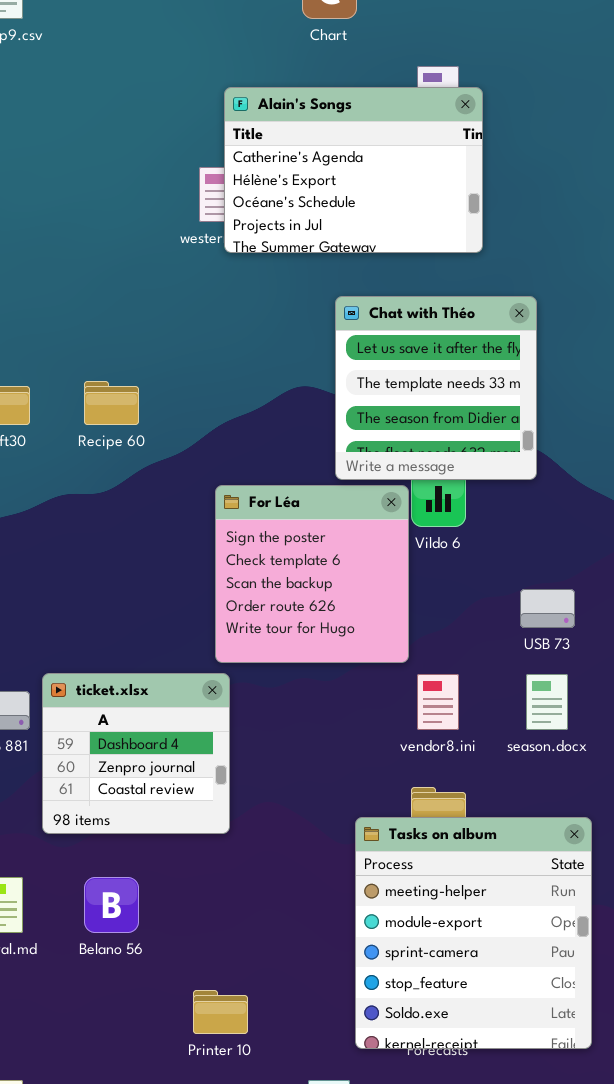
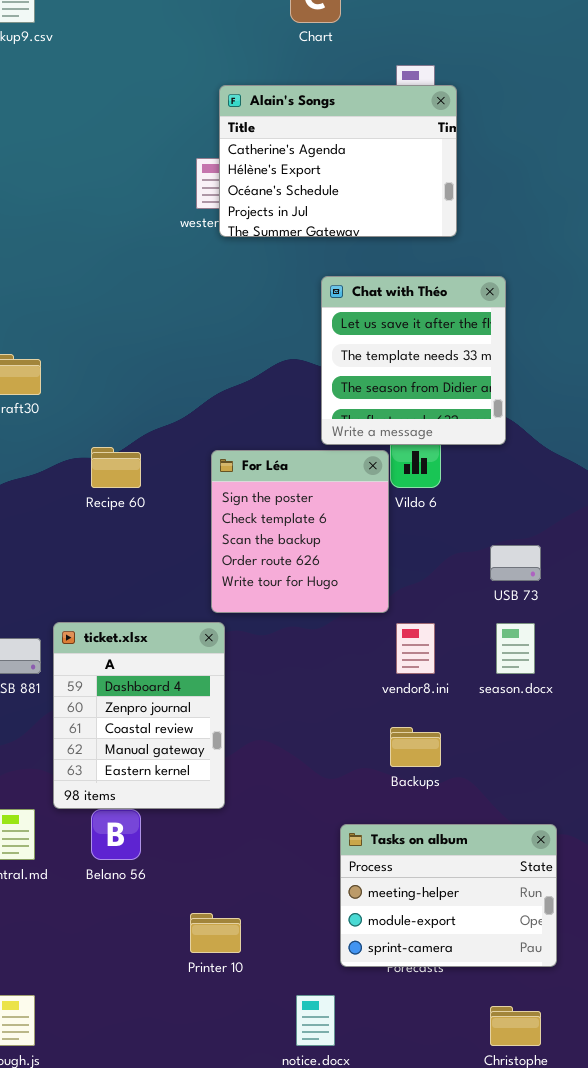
Recipe 60: [84,381,139,425] -> [91,447,141,488], moved
ticket.xlsx: [42,673,230,834] -> [53,622,225,809], resized
Tasks on album: [355,817,592,1049] -> [340,824,557,967], resized

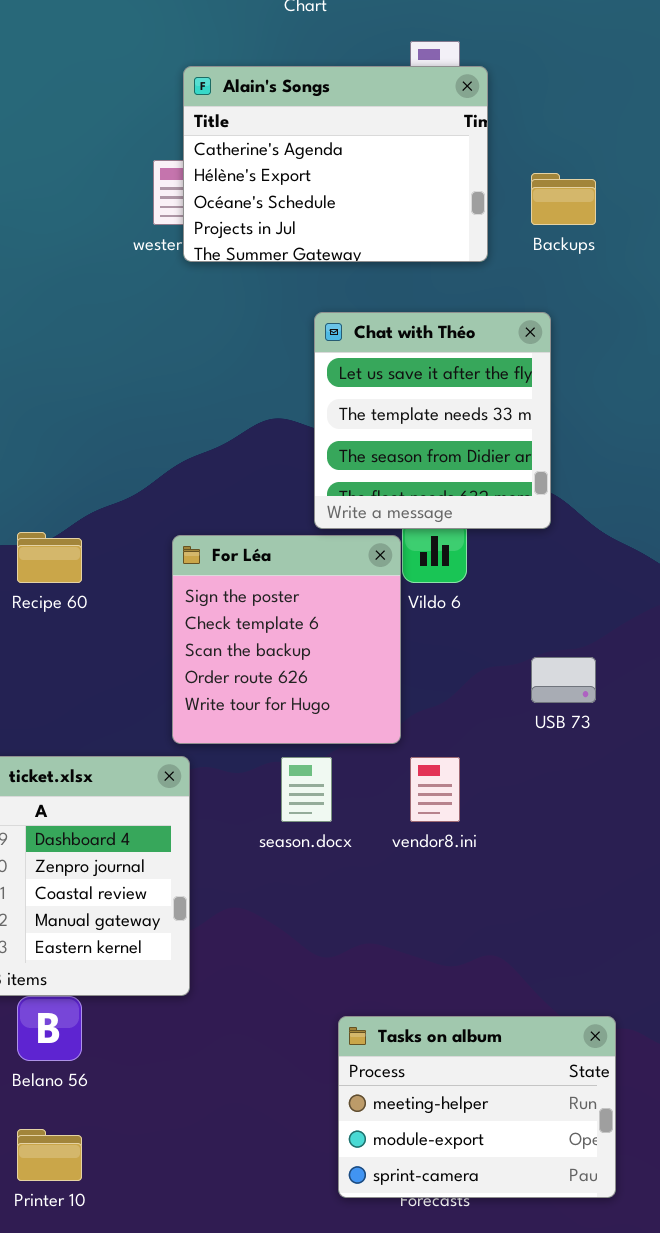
season.docx: [496,623,535,674] -> [281,757,332,822], moved
Backups: [390,727,441,767] -> [531,173,596,225], moved
Printer 10: [190,913,241,953] -> [17,1129,82,1181], moved

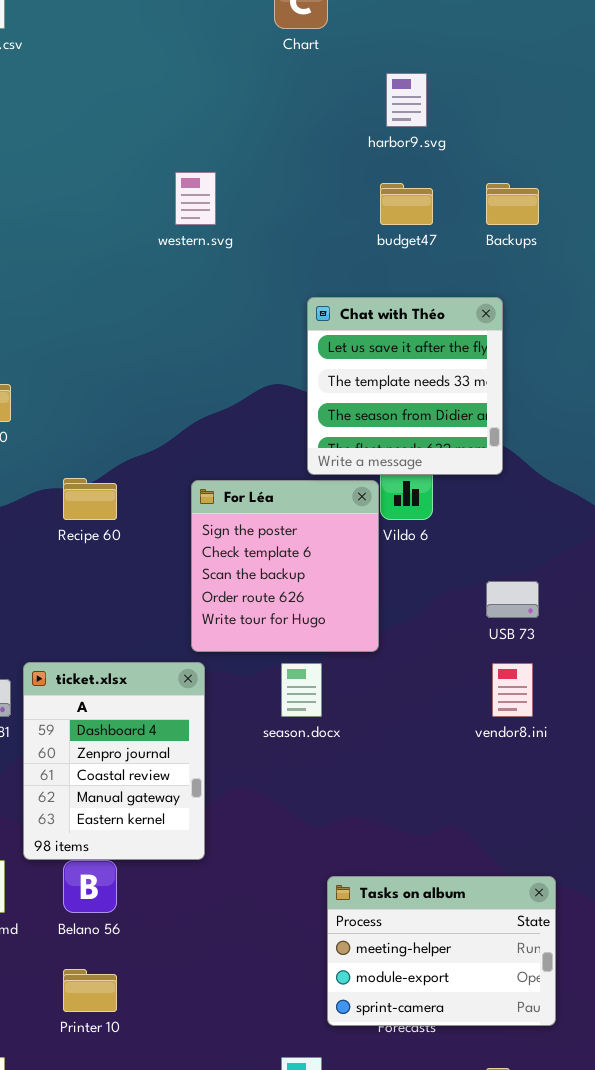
Alain's Songs: [183,66,488,262] -> none, closed
vendor8.ini: [410,757,460,822] -> [492,663,533,717], moved

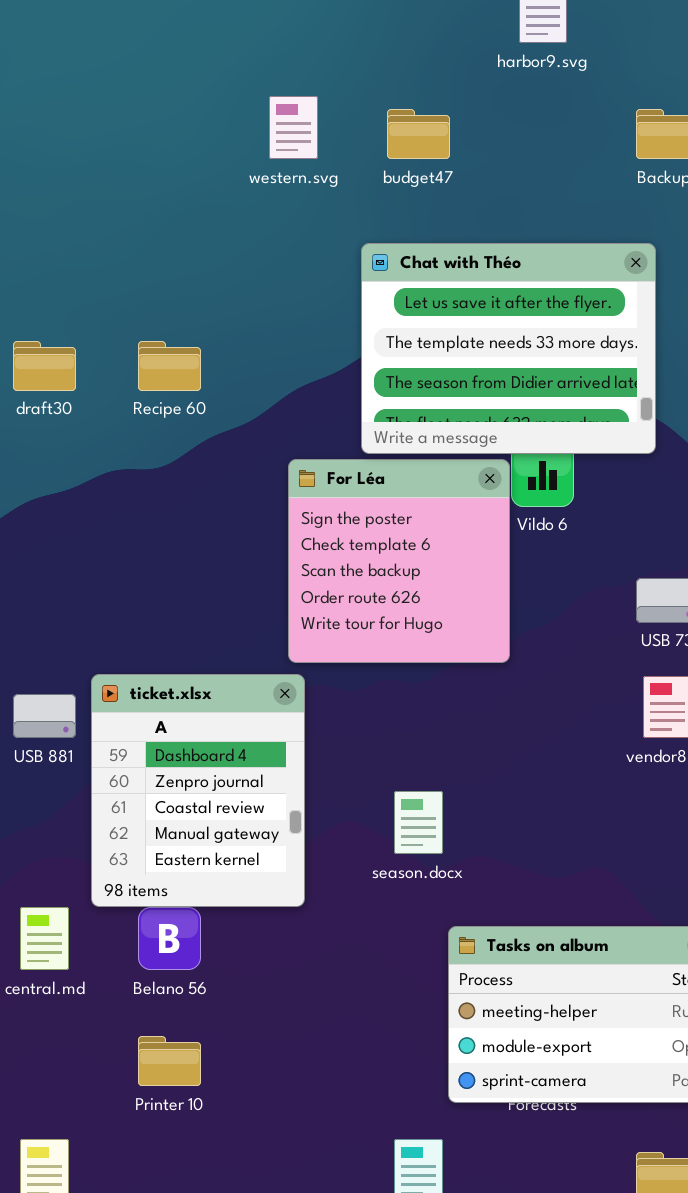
budget47: [380,183,433,225] -> [387,109,450,159], moved
Chat with Théo: [307,297,503,475] -> [361,243,656,454], resized
Recipe 60: [63,478,117,520] -> [138,341,201,391], moved
season.docx: [281,663,322,717] -> [394,791,443,854], moved

